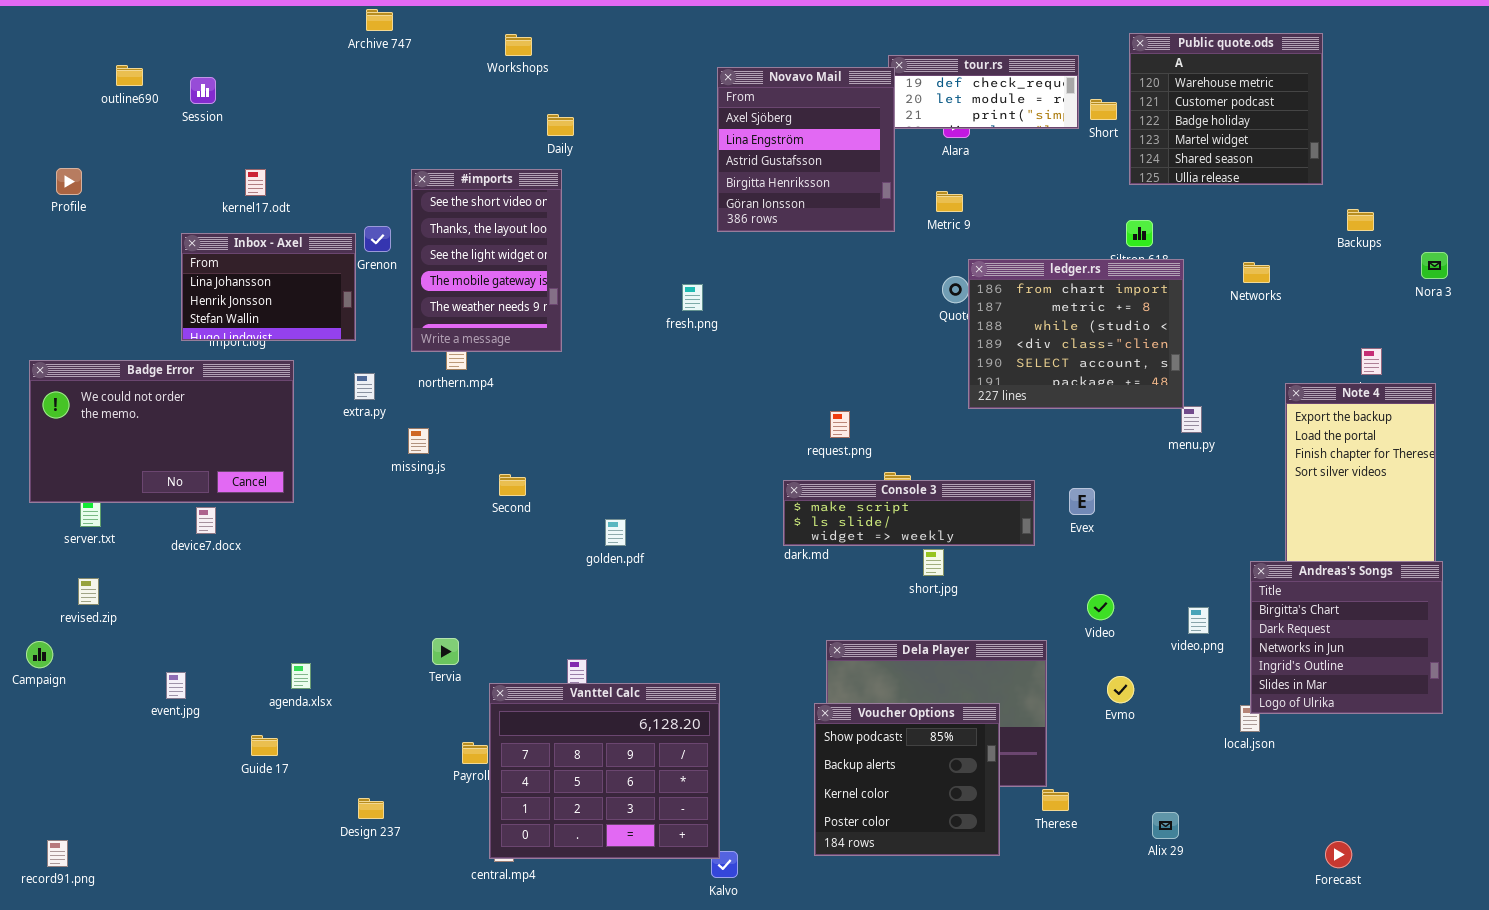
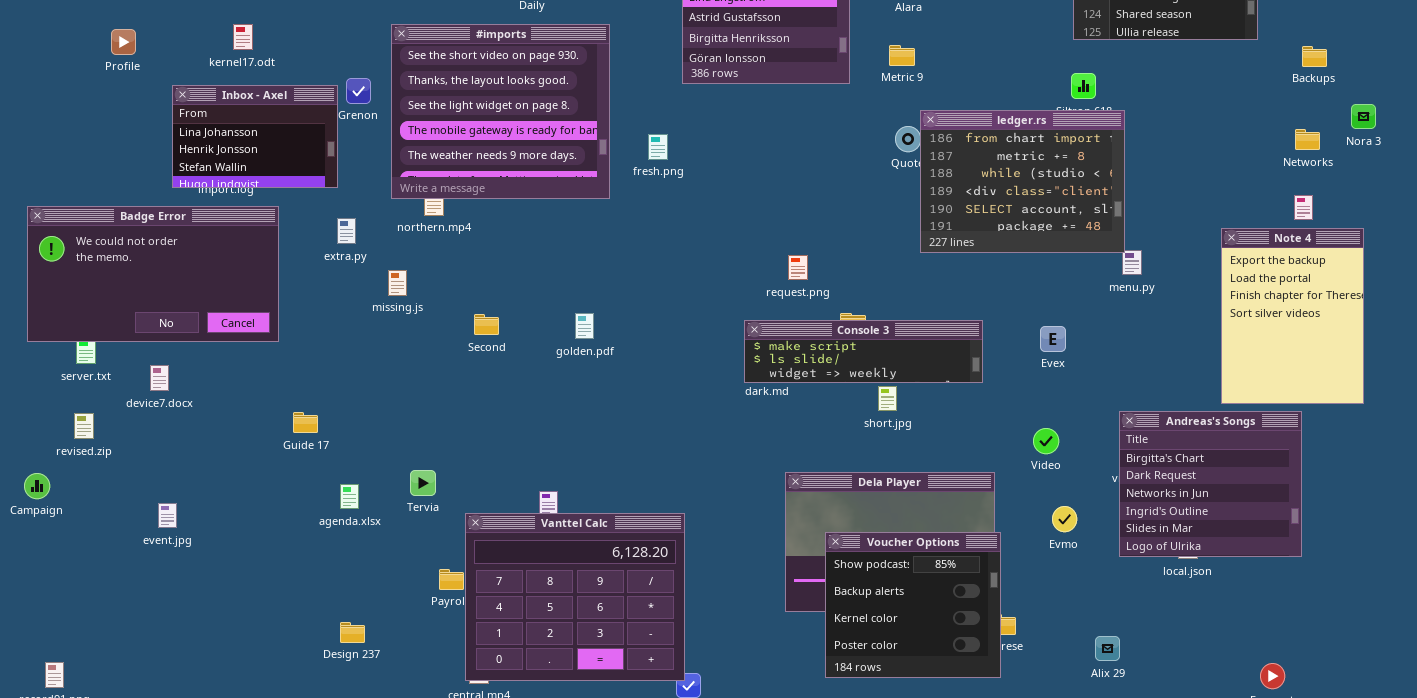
Profile: [56,168,82,195] -> [111,29,136,55], moved
#imports: [411,169,562,352] -> [391,24,610,199], resized
Backups: [1347,209,1374,231] -> [1302,46,1327,67], moved
Networks: [1243,262,1270,283] -> [1295,129,1320,150], moved
Evex: [1069,488,1095,515] -> [1040,326,1066,352], moved
device7.docx: [196,507,216,534] -> [150,365,169,391], moved
golden.pdf: [605,519,626,546] -> [575,313,594,339], moved
Andreas's Songs: [1250,561,1443,714] -> [1119,411,1302,557], moved
agenda.xlsx: [291,663,311,689] -> [340,484,359,509], moved
Voucher Options: [814,703,1000,856] -> [825,532,1001,678], moved
Guide 17: [251,735,278,756] -> [293,412,318,433], moved

